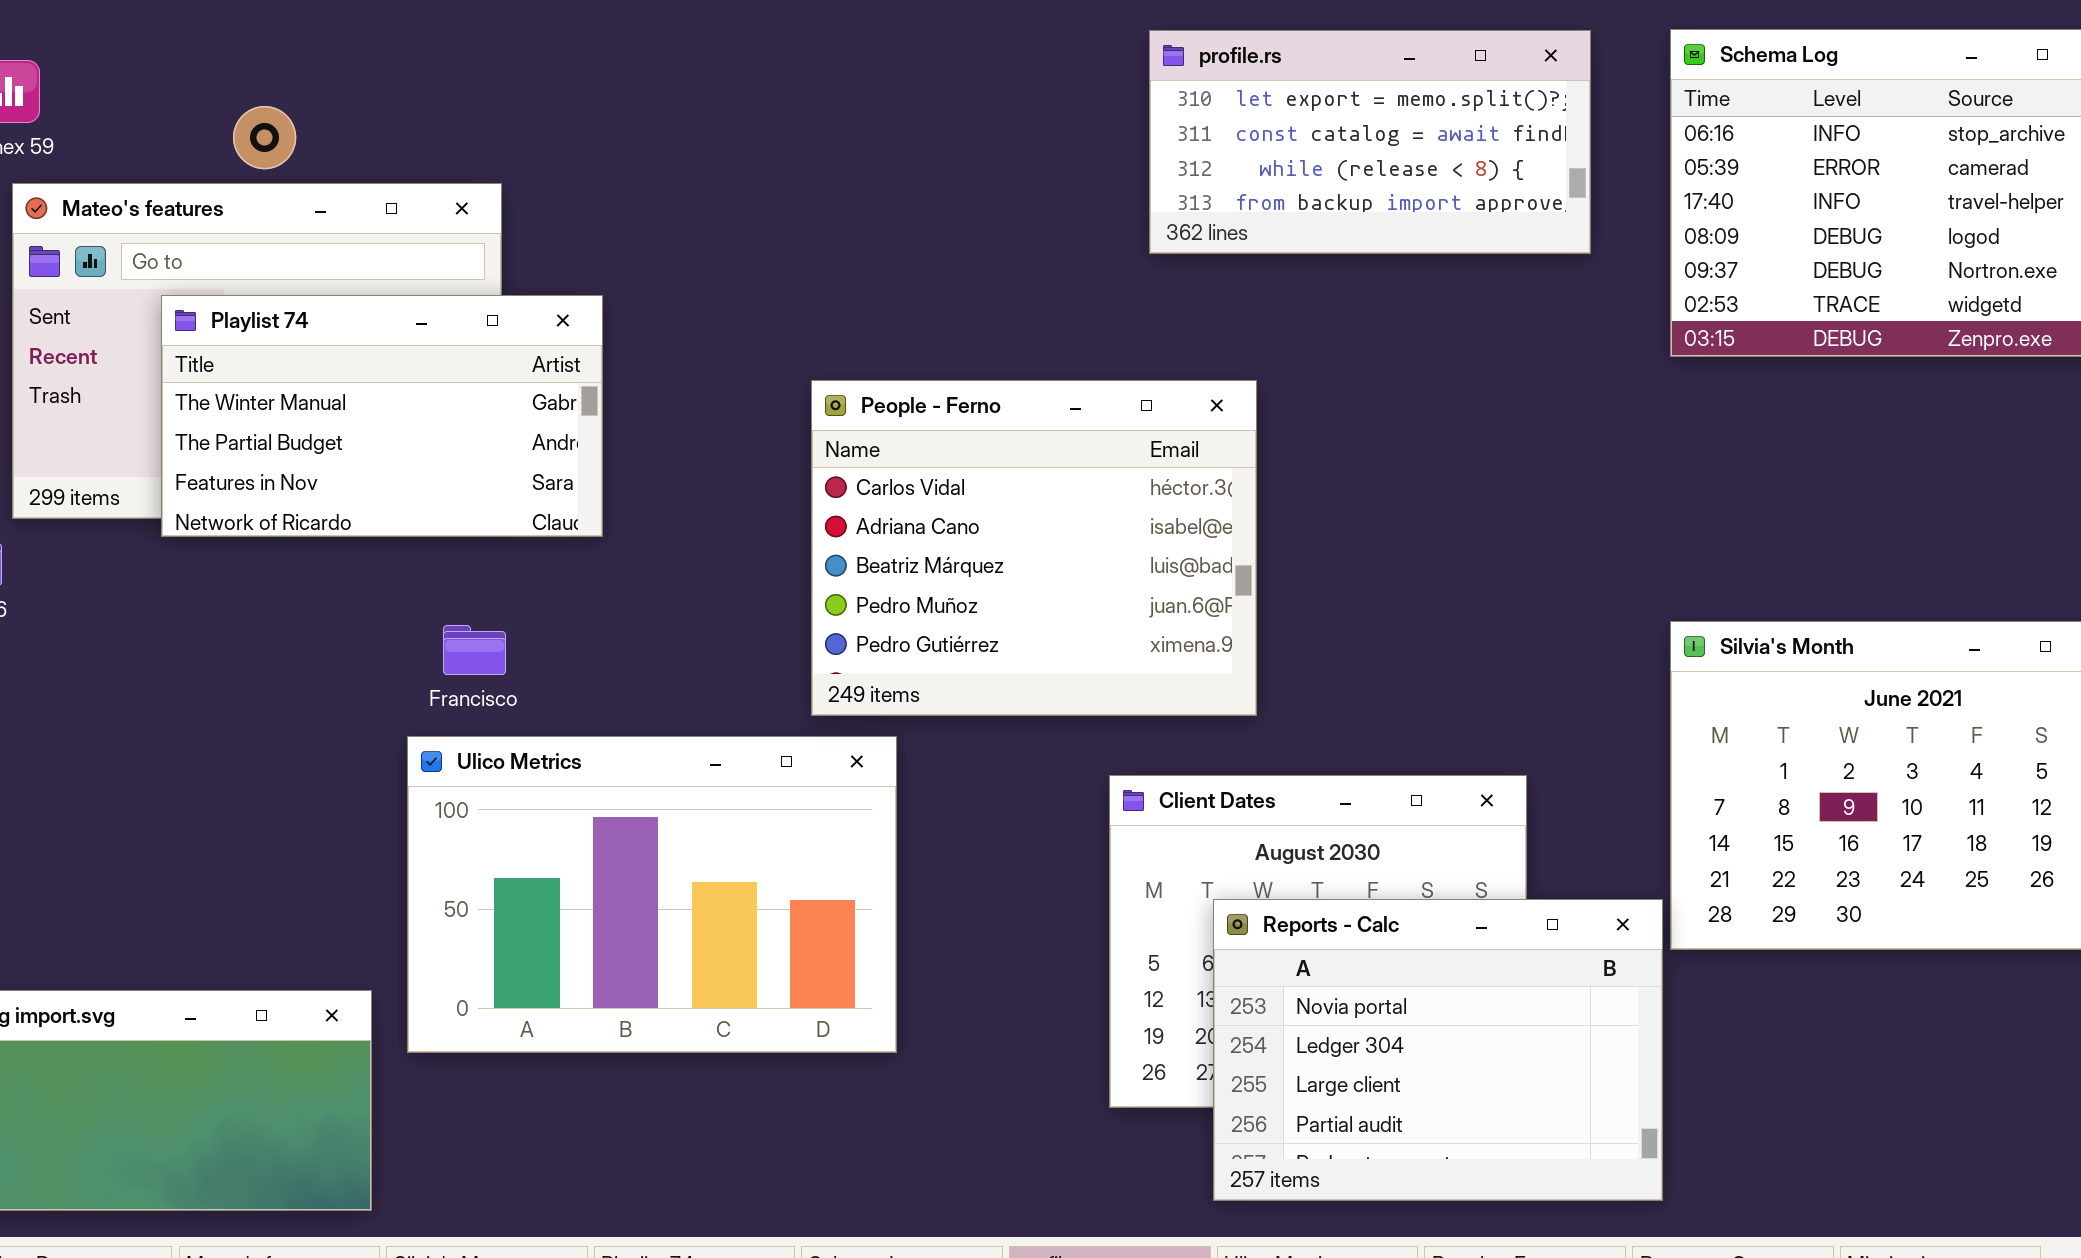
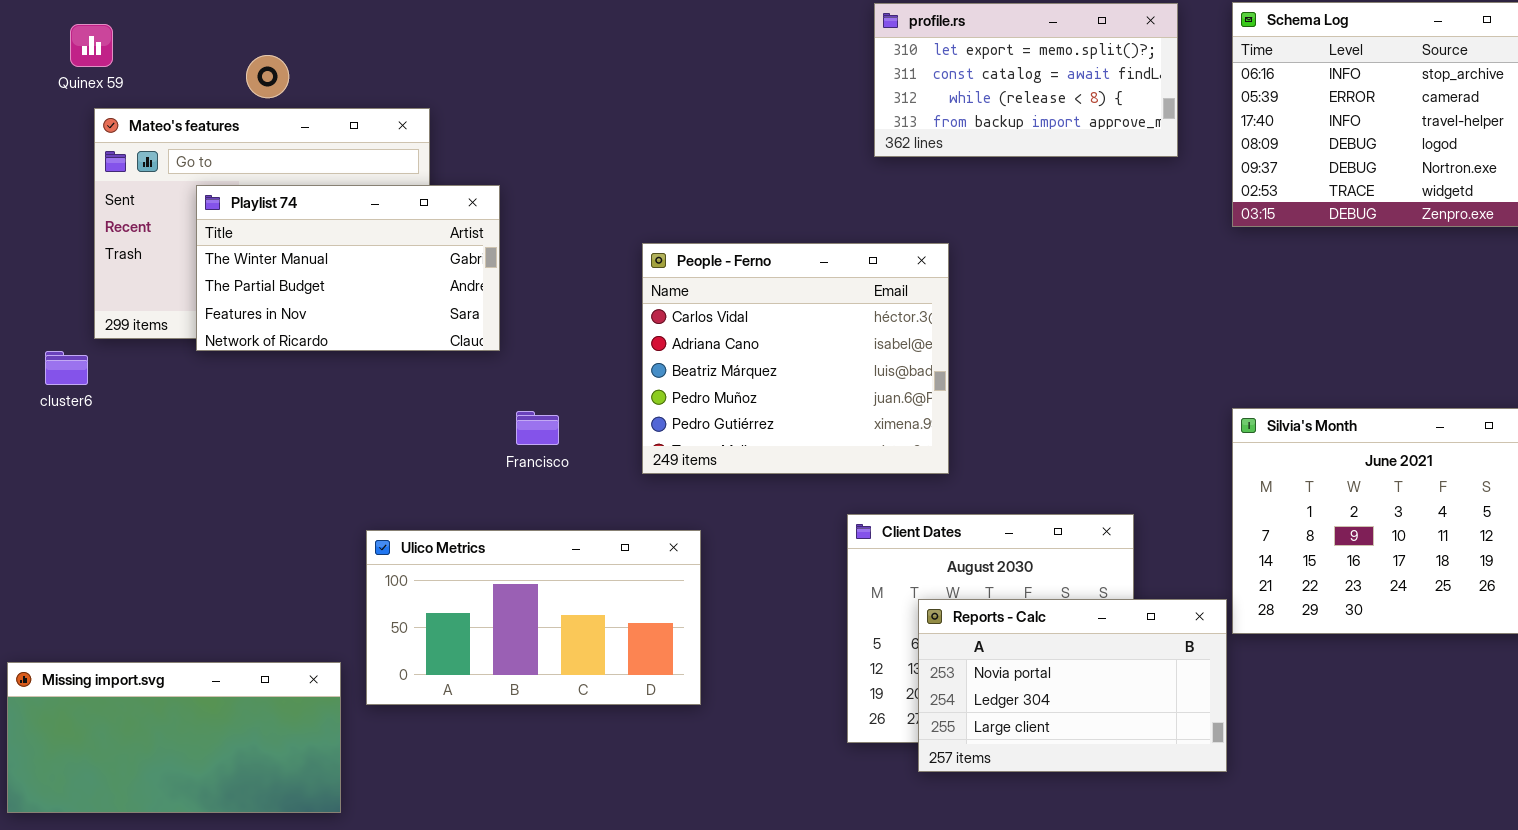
Francisco: [443,625,506,675] -> [516,411,559,445], moved
Ulico Metrics: [407,736,897,1053] -> [366,530,701,705], resized
Reports - Calc: [1213,899,1663,1201] -> [918,599,1227,772], resized

